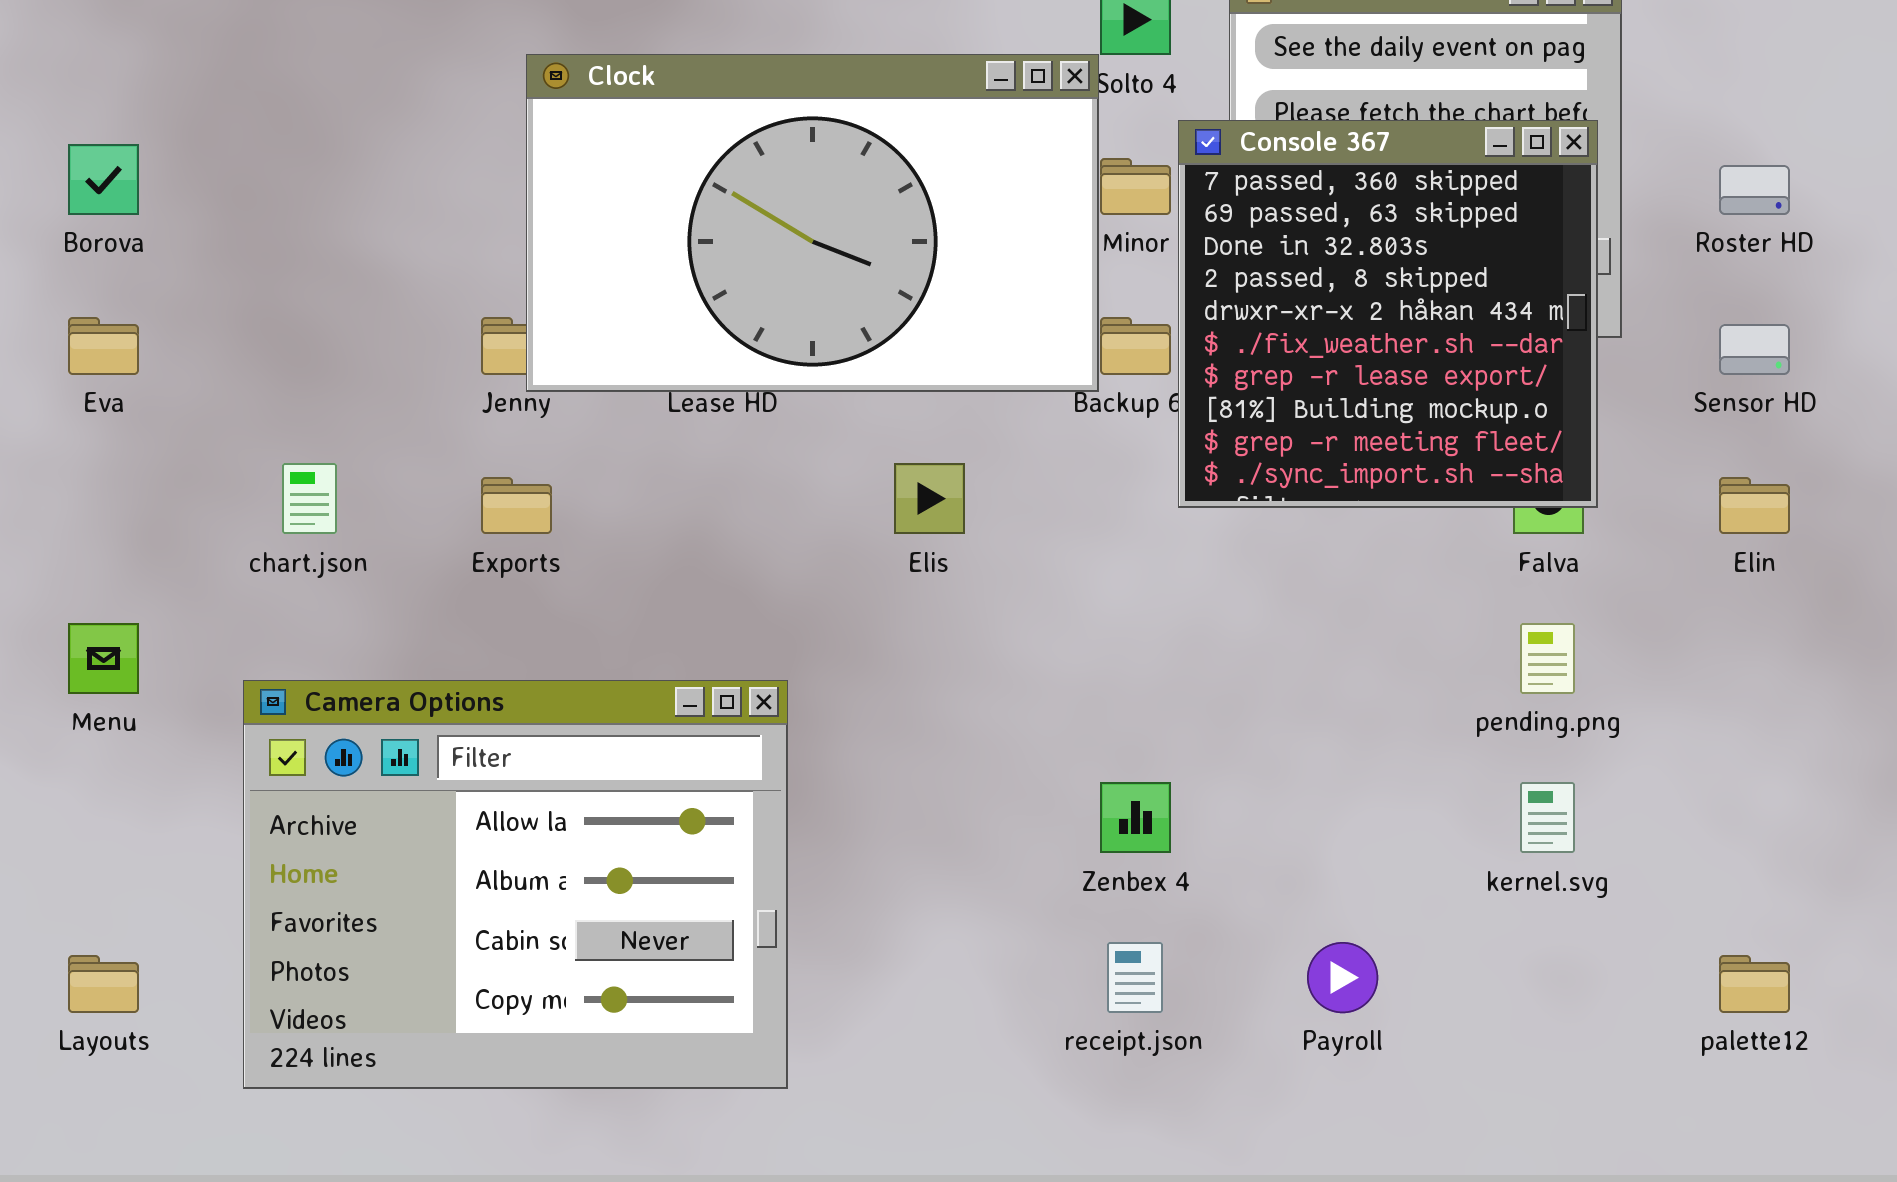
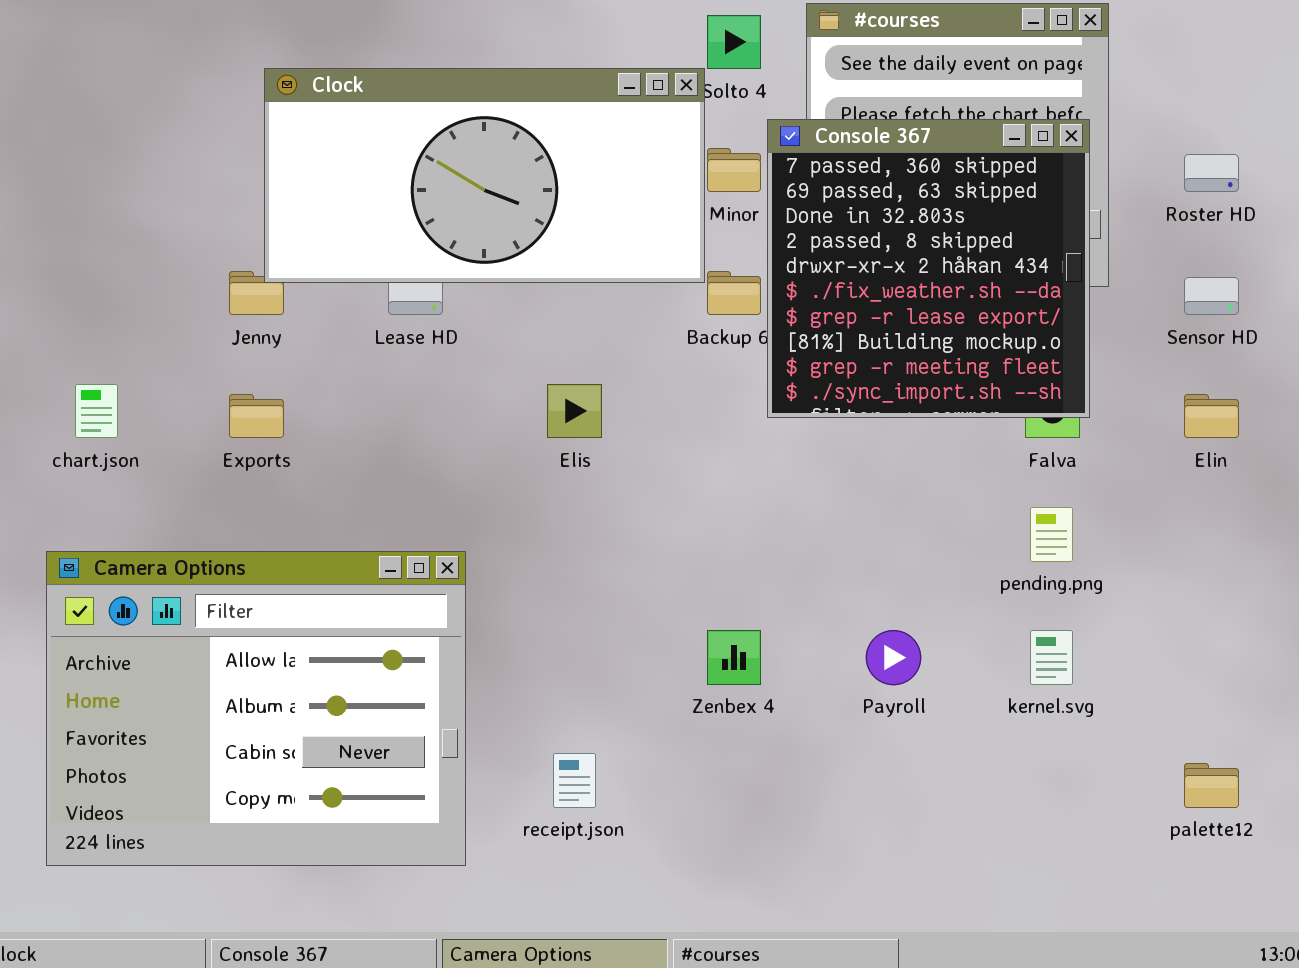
Clock: [526,54,1099,392] -> [264,68,705,283], resized
receipt.json: [1107,942,1163,1013] -> [553,753,596,808], moved
Payroll: [1307,942,1378,1013] -> [866,630,921,685], moved

